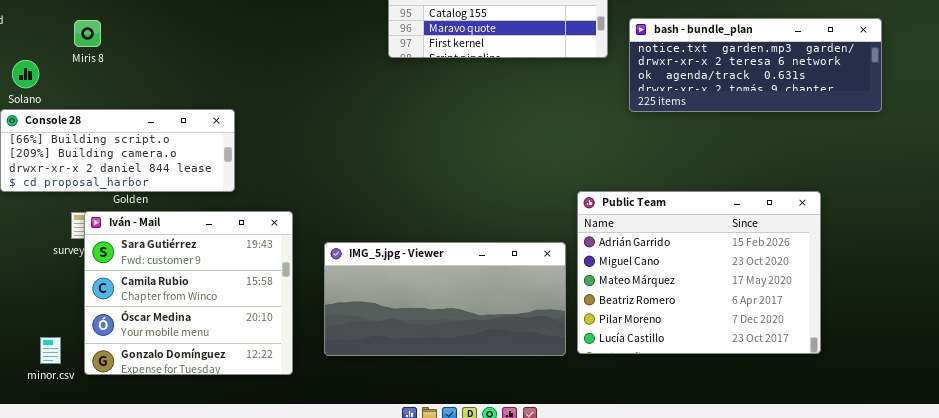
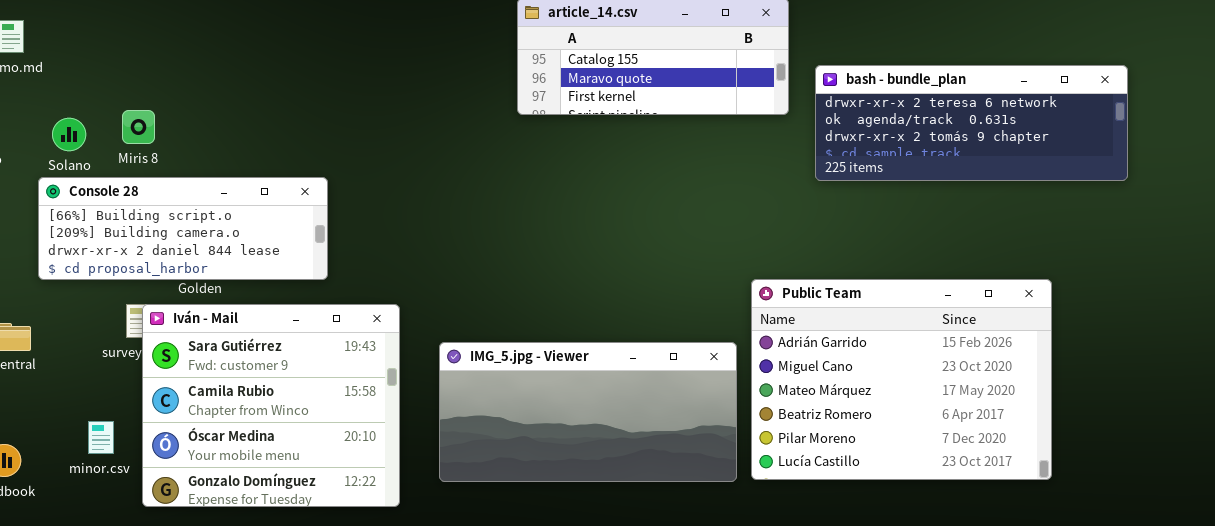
bash - bundle_plan: [629,18,882,112] -> [815,65,1128,181], scrolled down 1 row
Miris 8: [74,20,101,47] -> [122,110,155,144], moved
minor.csv: [40,337,61,364] -> [88,421,114,454], moved

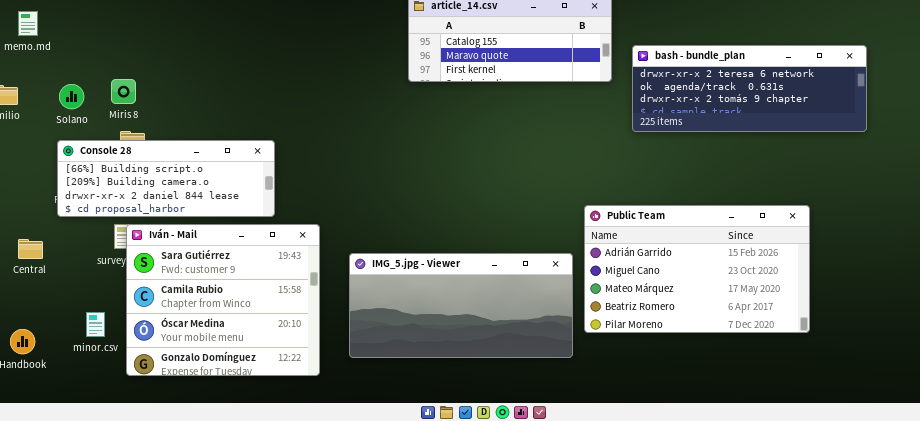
Console 28: [38,177,328,280] -> [57,140,275,217], moved
Public Team: [751,279,1052,480] -> [584,205,810,333], resized

